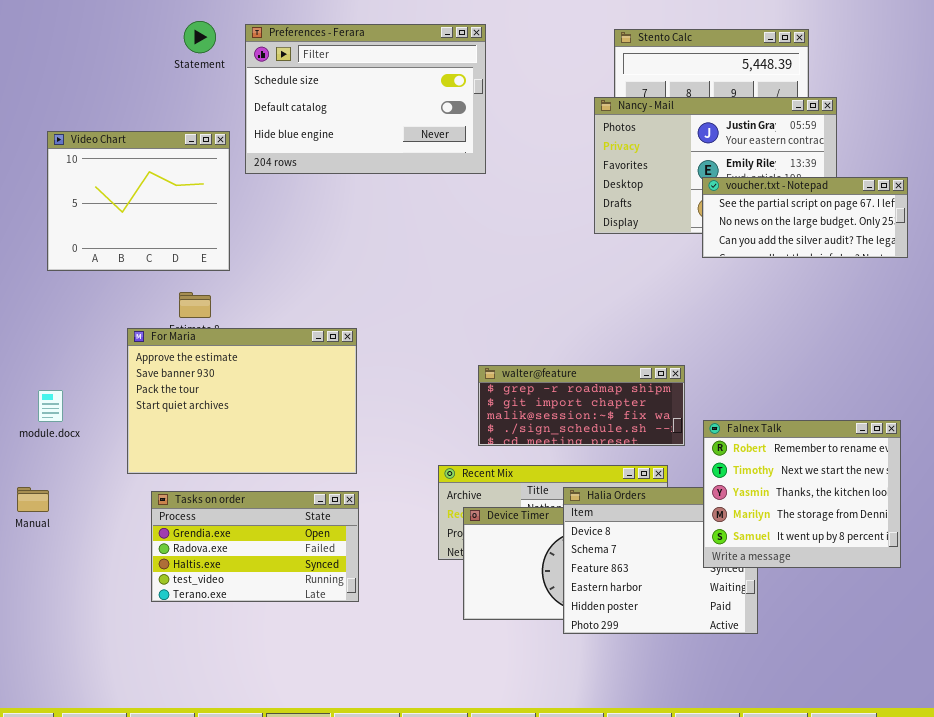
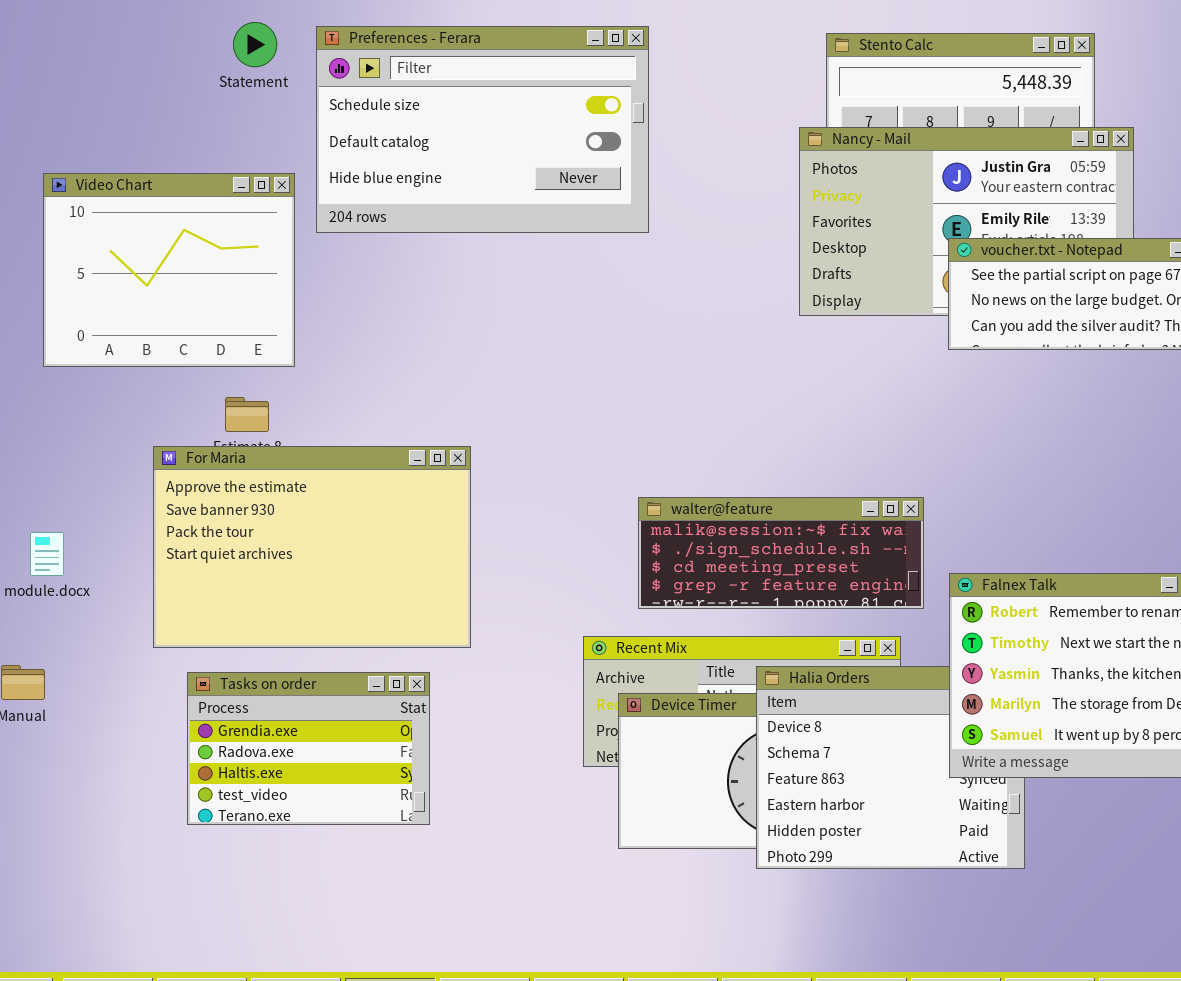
walter@feature: [478,365,685,446] -> [638,497,924,609], scrolled down 2 rows
Tasks on order: [151,491,359,602] -> [187,672,430,825], resized

